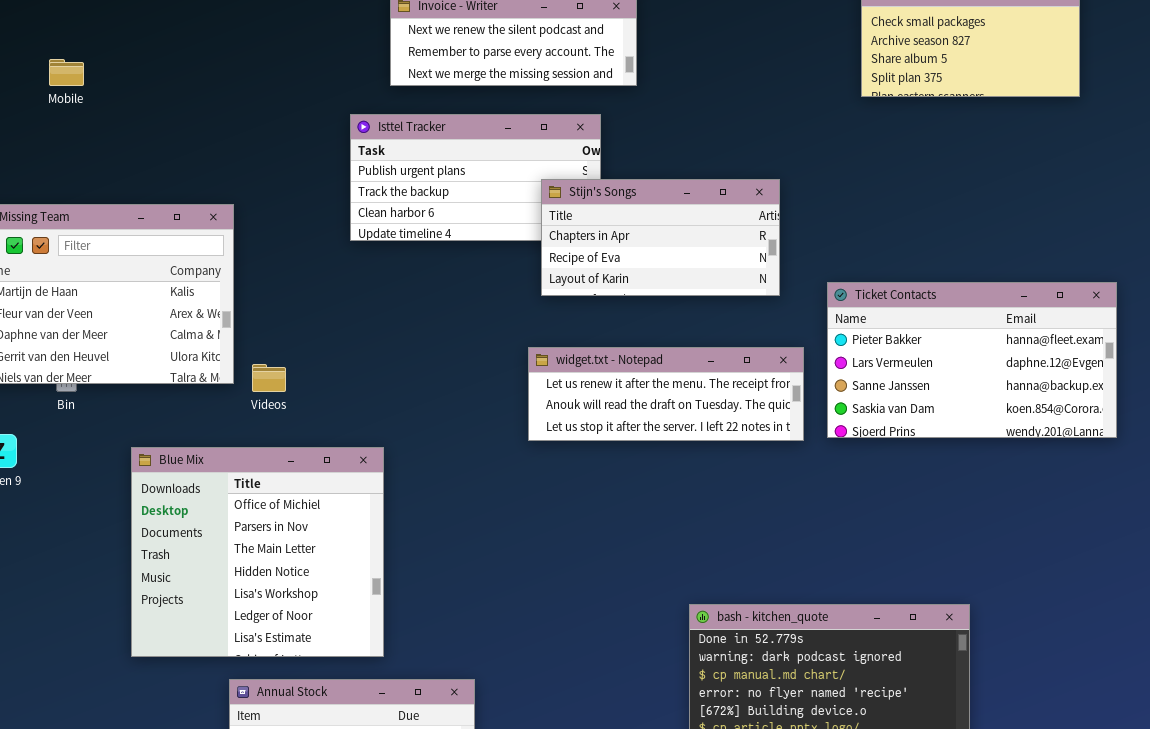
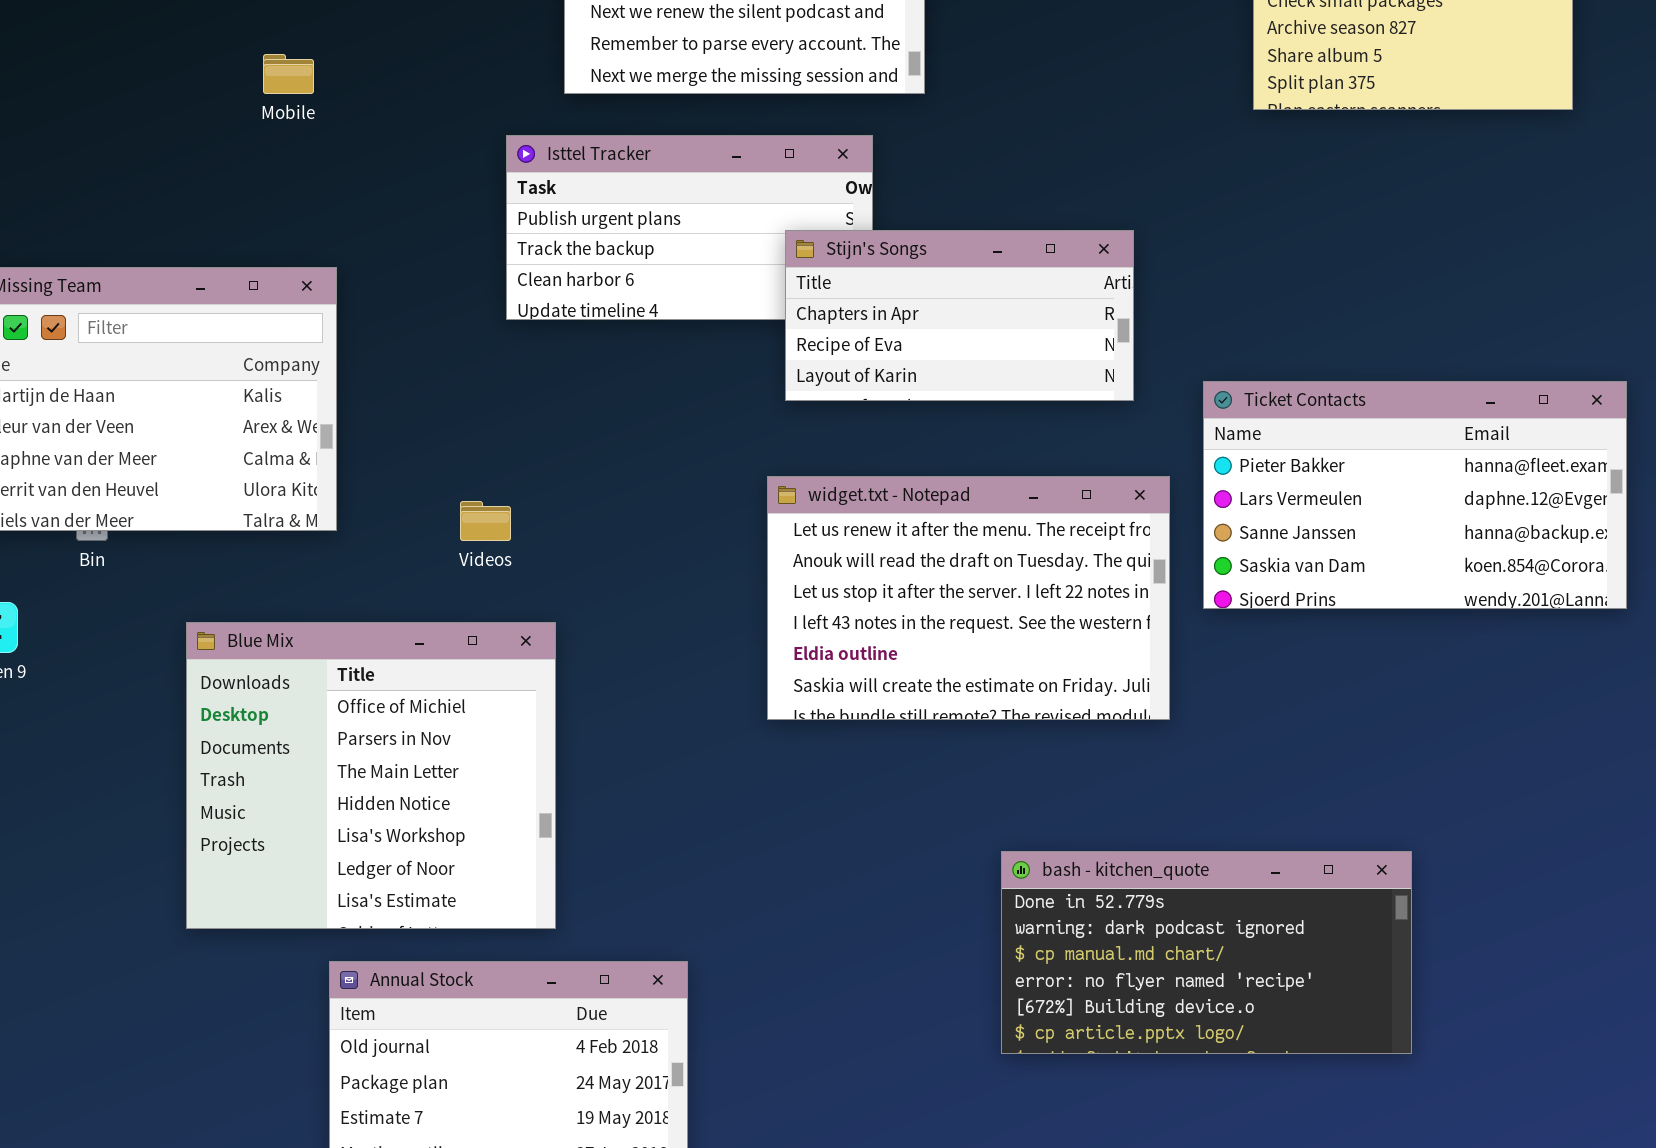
Mobile: [49,59,84,86] -> [263,54,314,94], moved
widget.txt - Notepad: [528,347,804,441] -> [767,476,1170,720], resized
Videos: [252,364,286,392] -> [460,501,511,541], moved

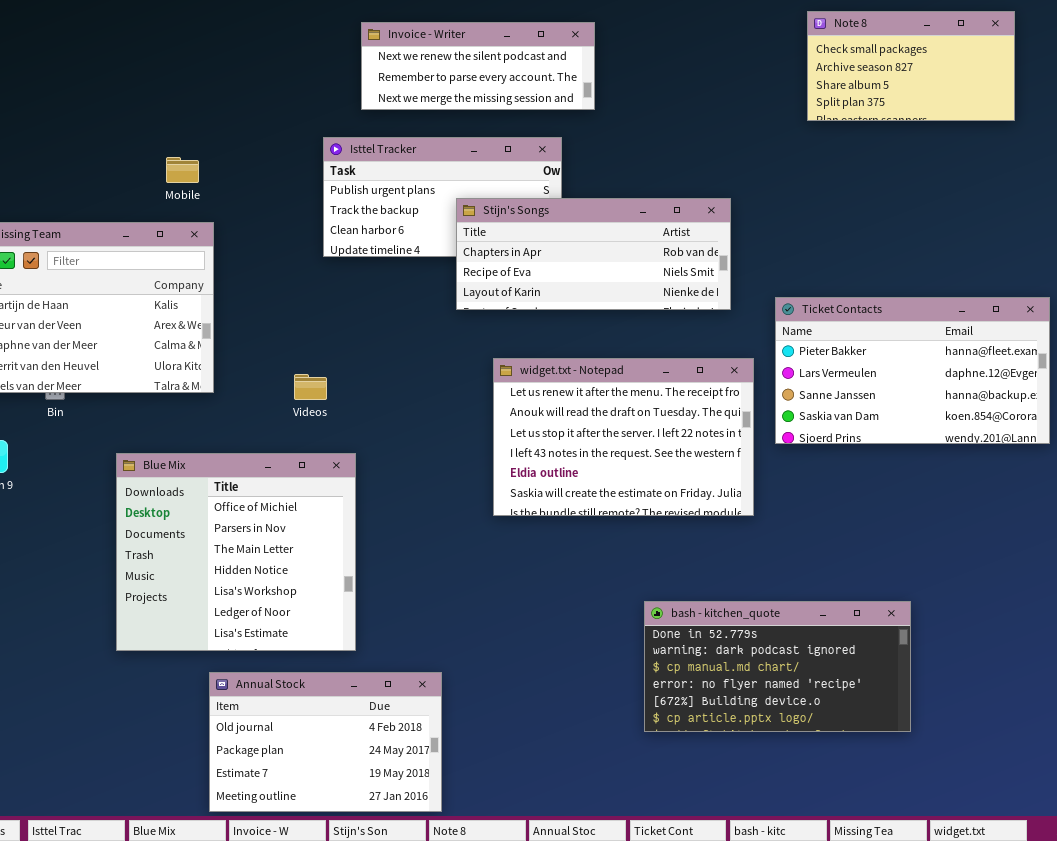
Mobile: [263,54,314,94] -> [166,157,199,183], moved
Stijn's Songs: [785,230,1134,401] -> [456,198,731,310], resized

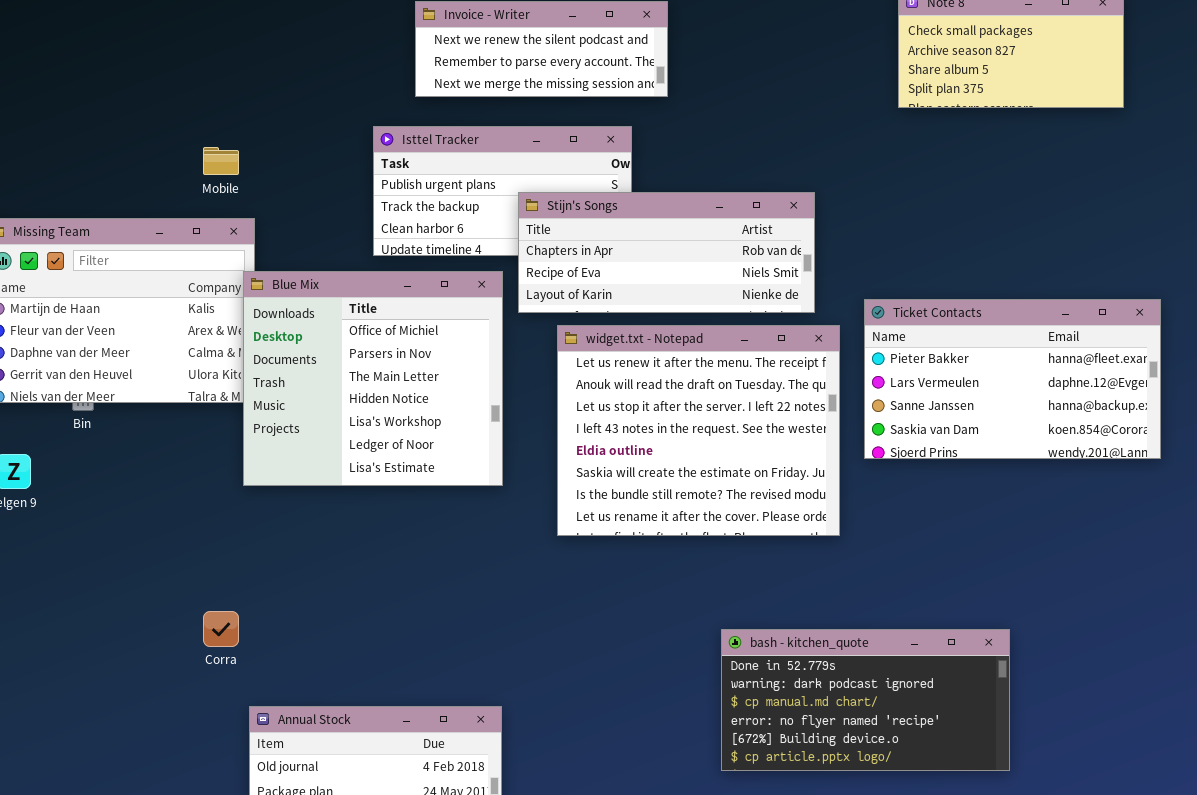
widget.txt - Notepad: [493,358,754,516] -> [557,325,840,536], resized
Blue Mix: [116,453,356,651] -> [243,271,503,486], moved

